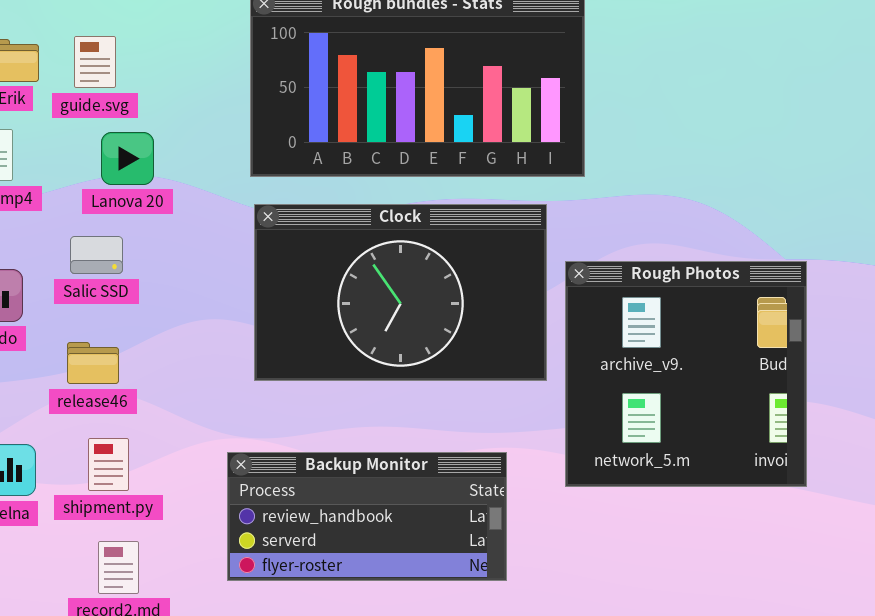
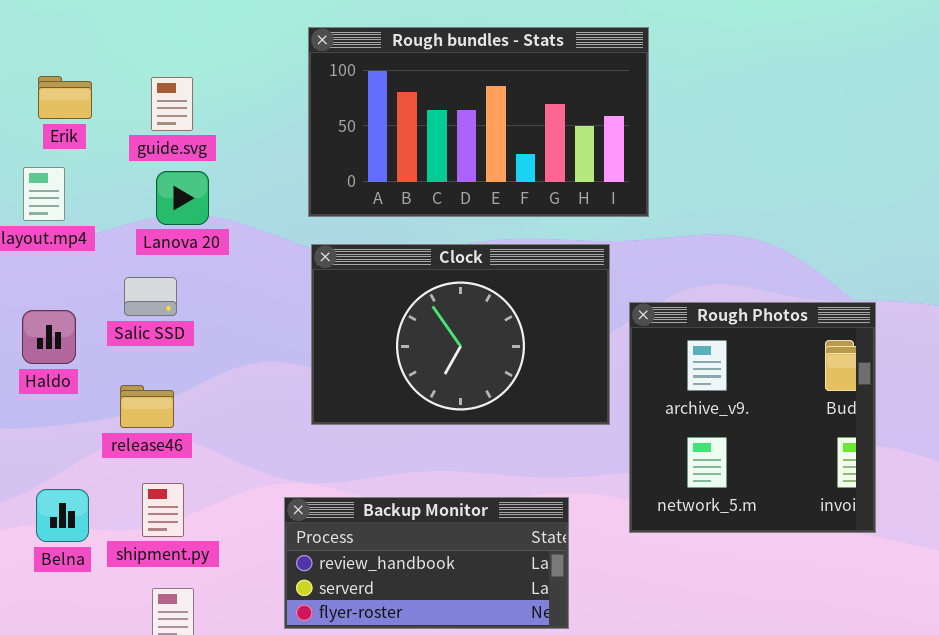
guide.svg: [74,36,116,88] -> [151,77,193,131], moved

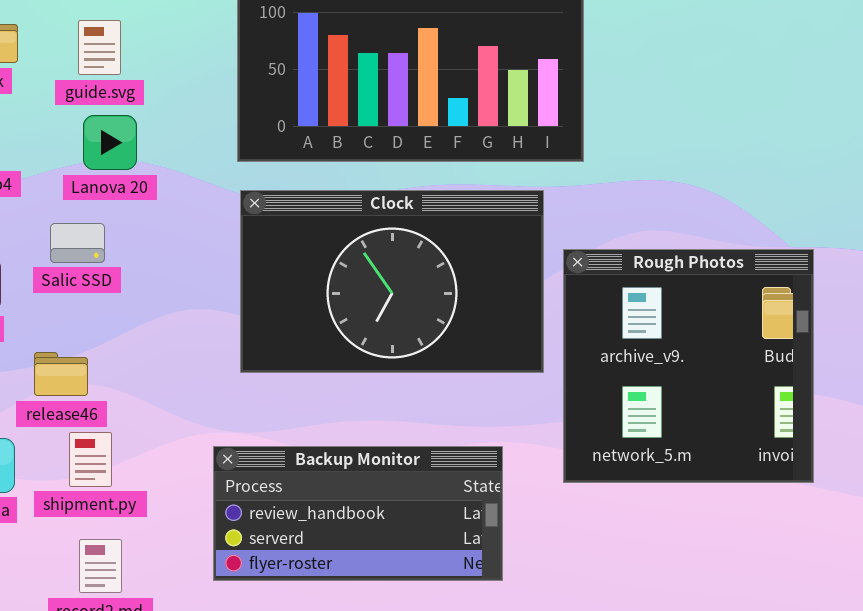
release46: [120,385,174,428] -> [34,352,88,396], moved

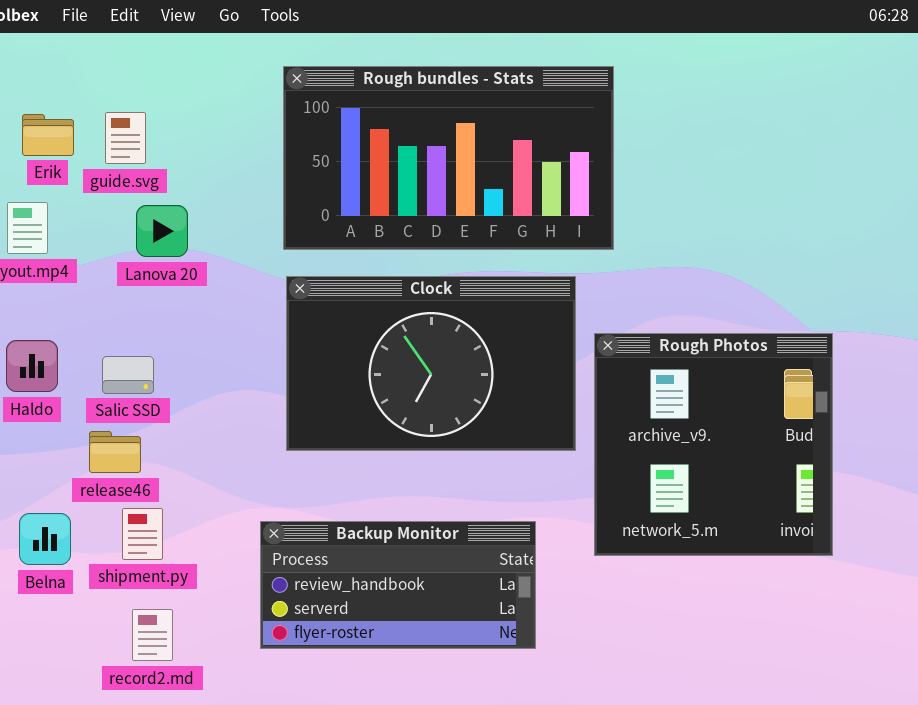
guide.svg: [78,20,121,75] -> [105,112,146,164], moved
Salic SSD: [50,223,105,263] -> [102,356,154,394], moved

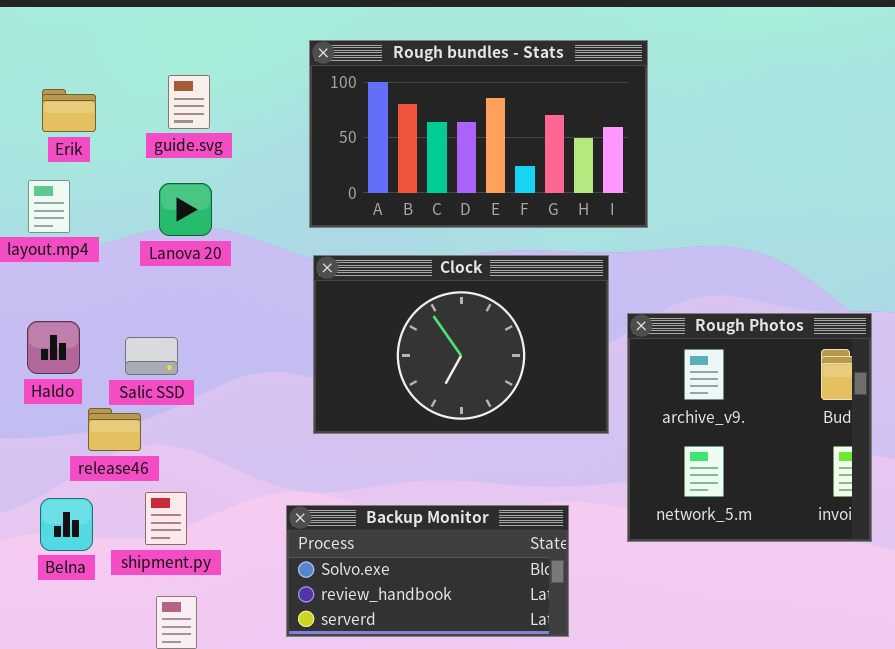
guide.svg: [105,112,146,164] -> [168,75,210,129], moved
release46: [89,431,141,473] -> [88,408,141,451], moved
Backup Monitor: [260,521,536,649] -> [286,505,569,637], scrolled up 1 row

